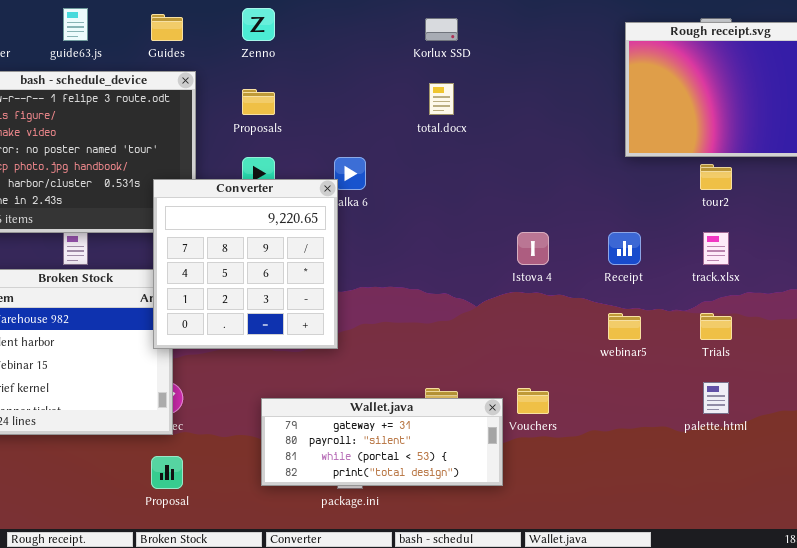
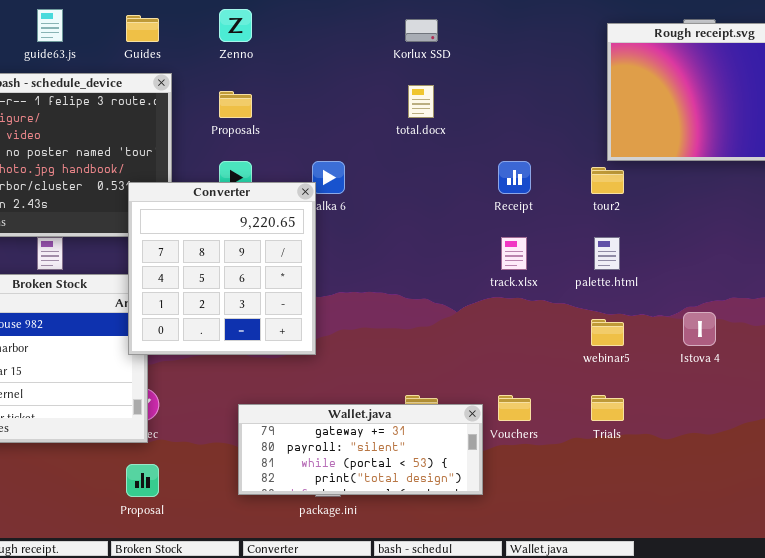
tour2: [700,164,732,190] -> [591,167,624,194], moved
Istova 4: [517,232,549,265] -> [683,312,716,346], moved
Receipt: [608,232,641,265] -> [498,161,531,194], moved
track.xlsx: [703,232,729,265] -> [501,237,527,270], moved
Trials: [700,313,732,340] -> [591,395,624,421], moved
palette.html: [703,382,729,414] -> [594,237,620,270], moved

